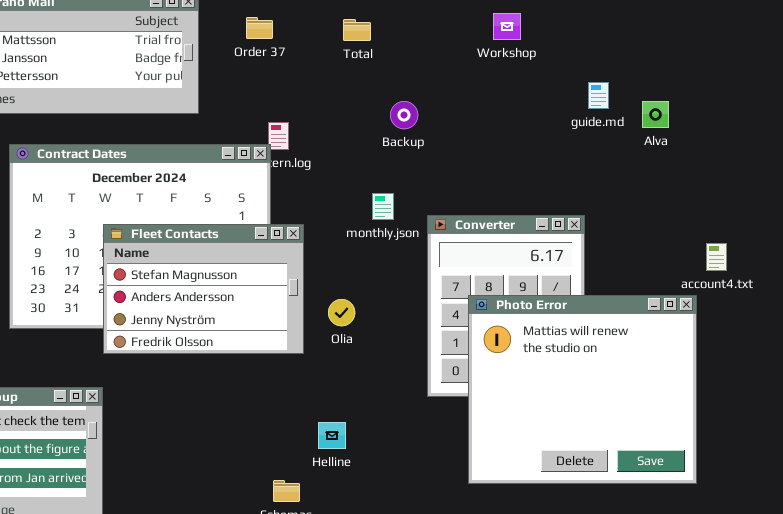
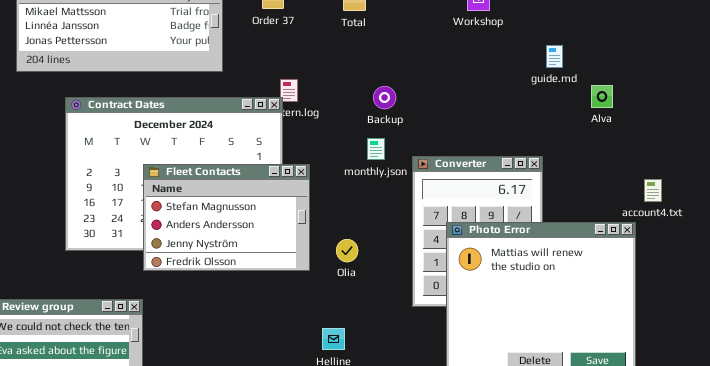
Alva: [642,101,669,128] -> [591,85,613,108], moved
Backup: [390,101,418,129] -> [373,86,396,109], moved
Olia: [328,299,355,326] -> [336,239,358,262], moved

